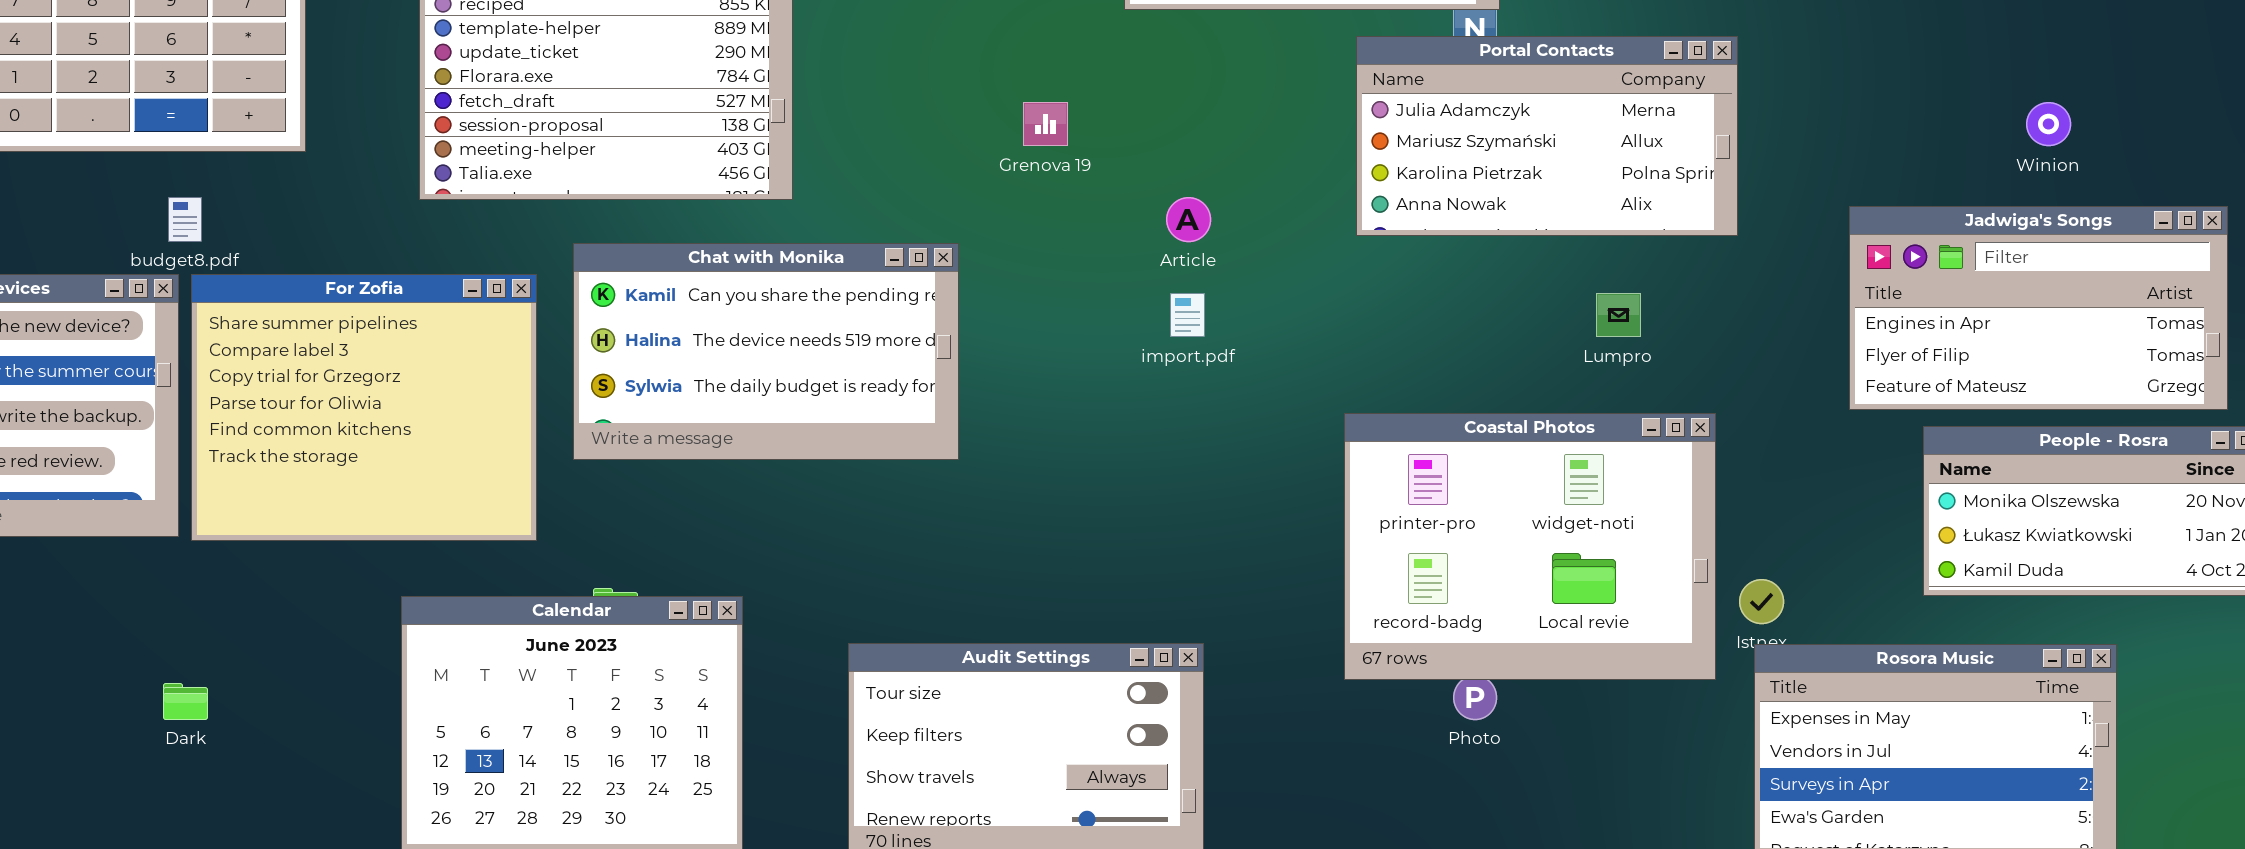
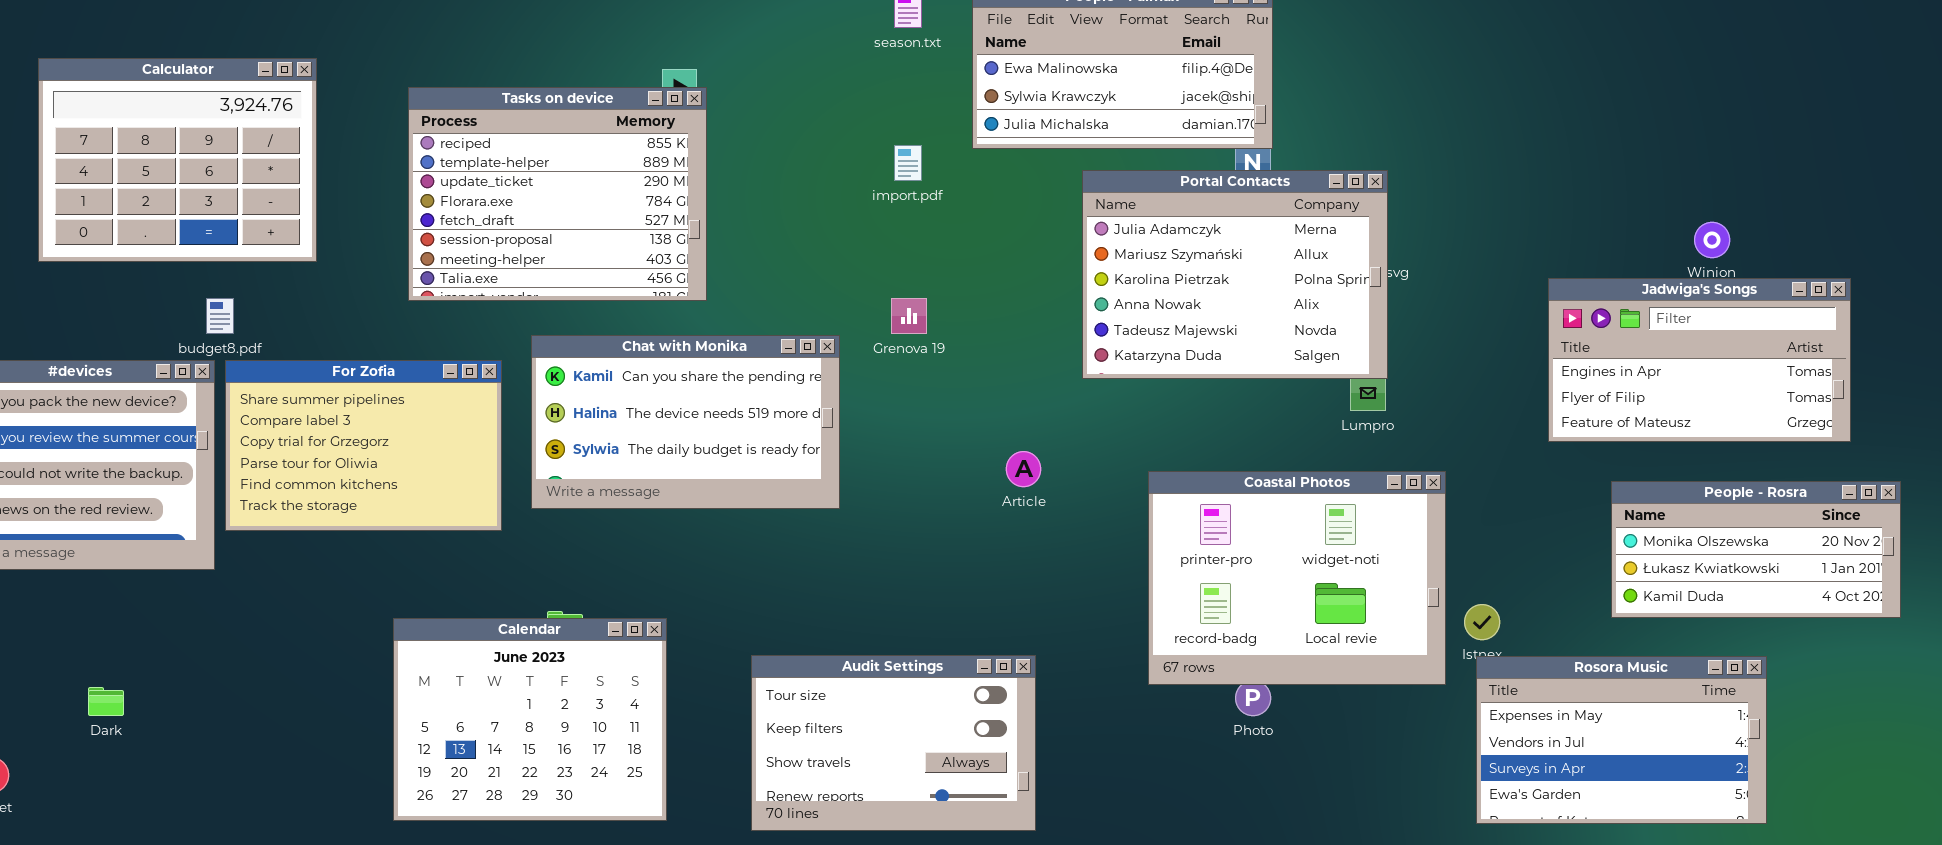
Portal Contacts: [1356,36,1738,236] -> [1082,170,1388,379], moved, resized
Grenova 19: [1023,102,1068,146] -> [891,298,927,334], moved
Article: [1166,197,1211,242] -> [1006,451,1041,487], moved
Jadwiga's Songs: [1849,206,2228,410] -> [1548,278,1851,442], moved
For Zofia: [191,274,537,541] -> [225,360,502,531], resized
import.pdf: [1170,293,1205,337] -> [894,145,922,181], moved
Dark: [163,683,208,720] -> [88,687,124,716], moved

